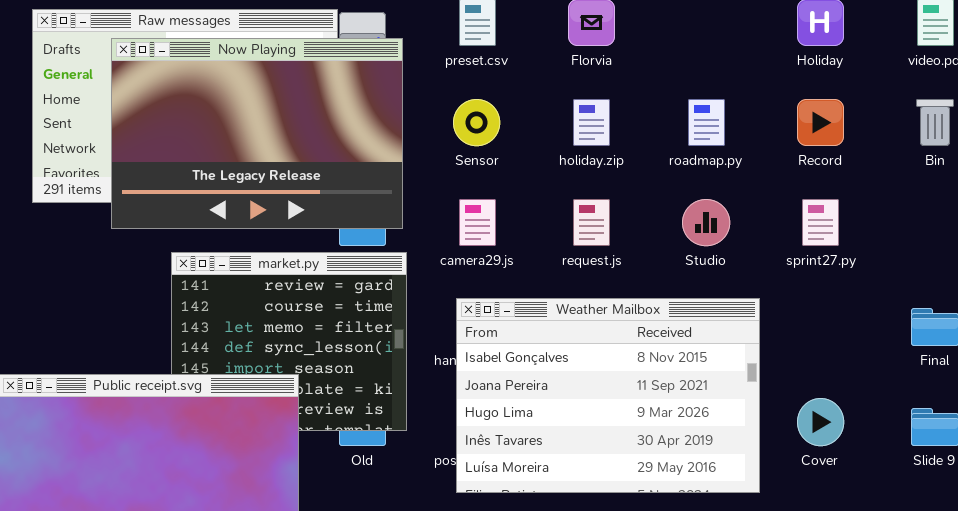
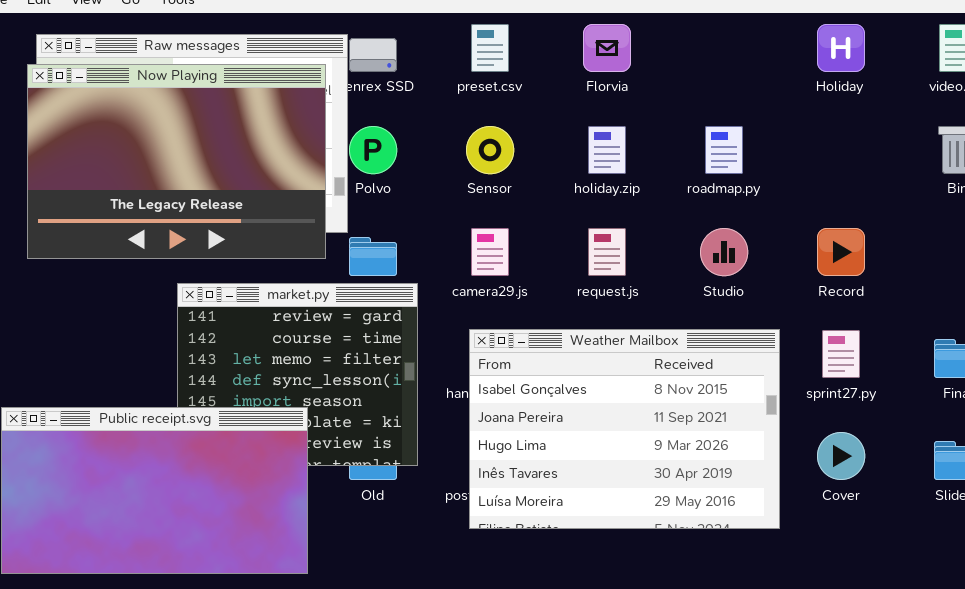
Now Playing: [111,38,403,229] -> [27,64,326,259], moved
Record: [797,99,844,146] -> [817,228,865,276], moved
sprint27.py: [802,199,839,246] -> [822,330,860,378], moved

